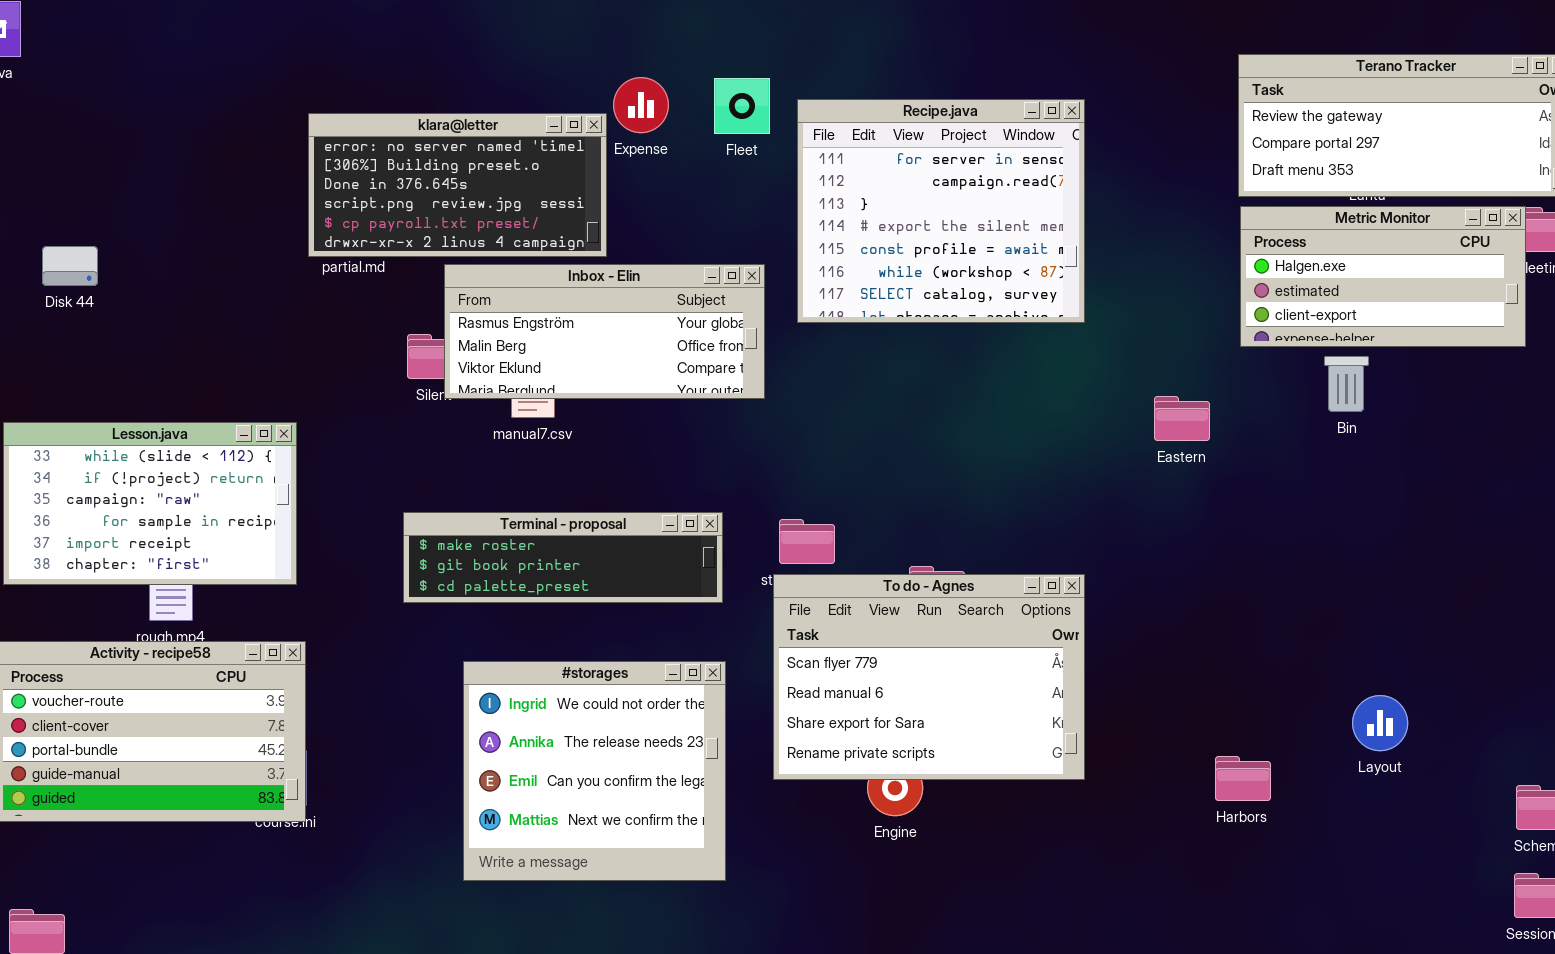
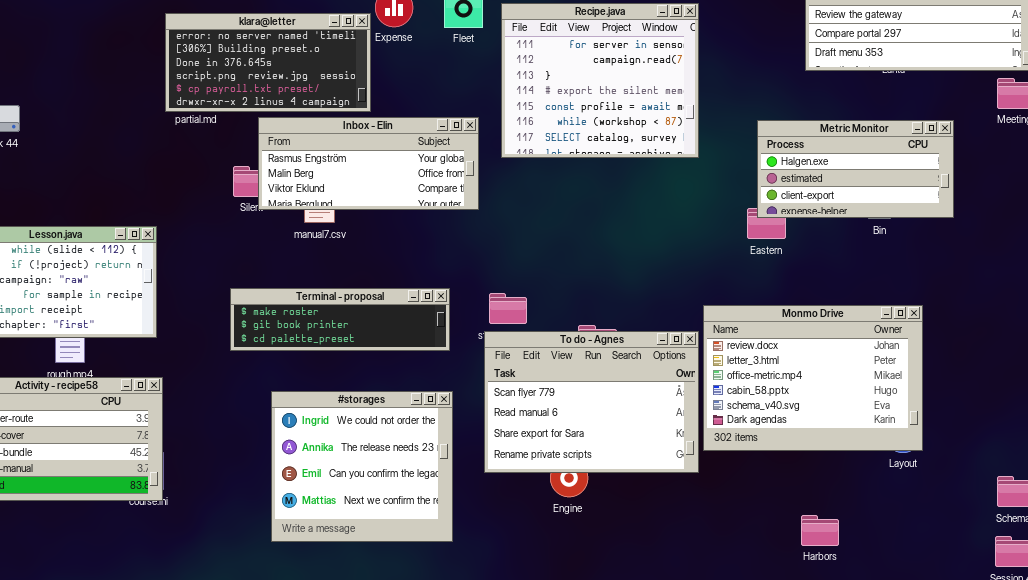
Metric Monitor: [1240,206,1526,347] -> [757,120,954,218], moved
Monmo Drive: none -> [703,305,923,451], opened
Harbors: [1215,756,1271,801] -> [801,515,839,546], moved

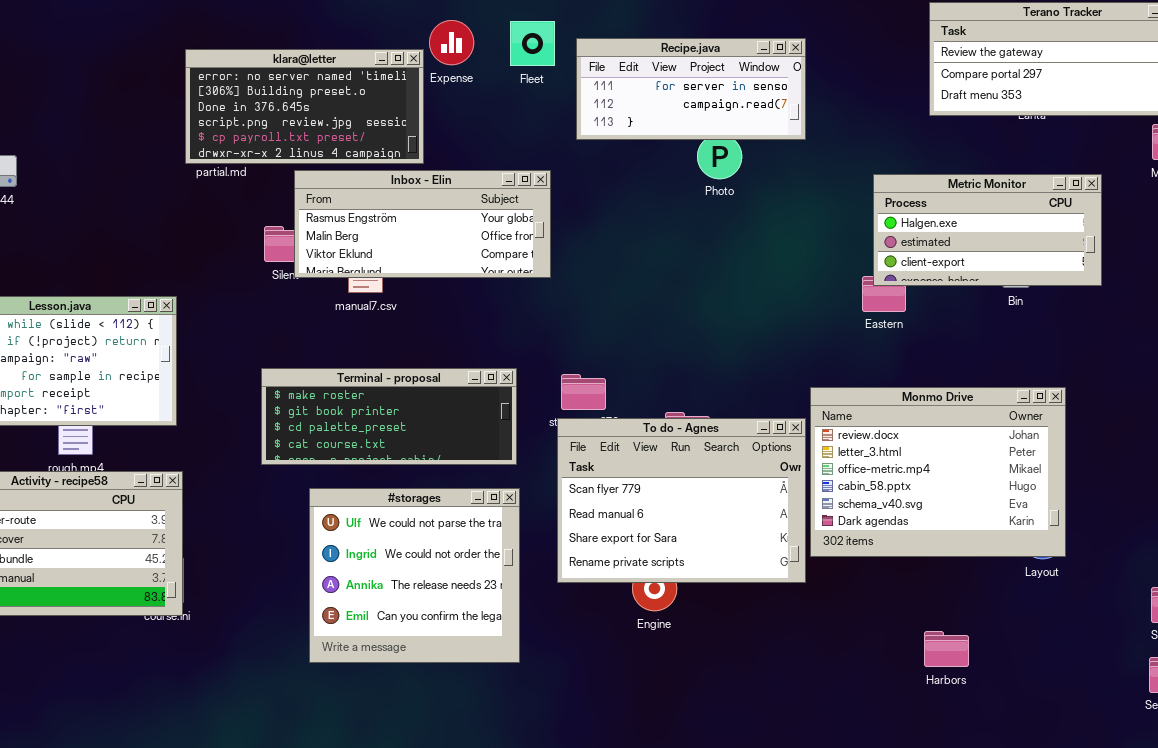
Recipe.java: [501,3,699,158] -> [576,38,806,140], resized
Terminal - proposal: [230,288,450,351] -> [261,368,517,465], resized
#storages: [271,391,453,542] -> [309,488,520,663], scrolled up 1 row

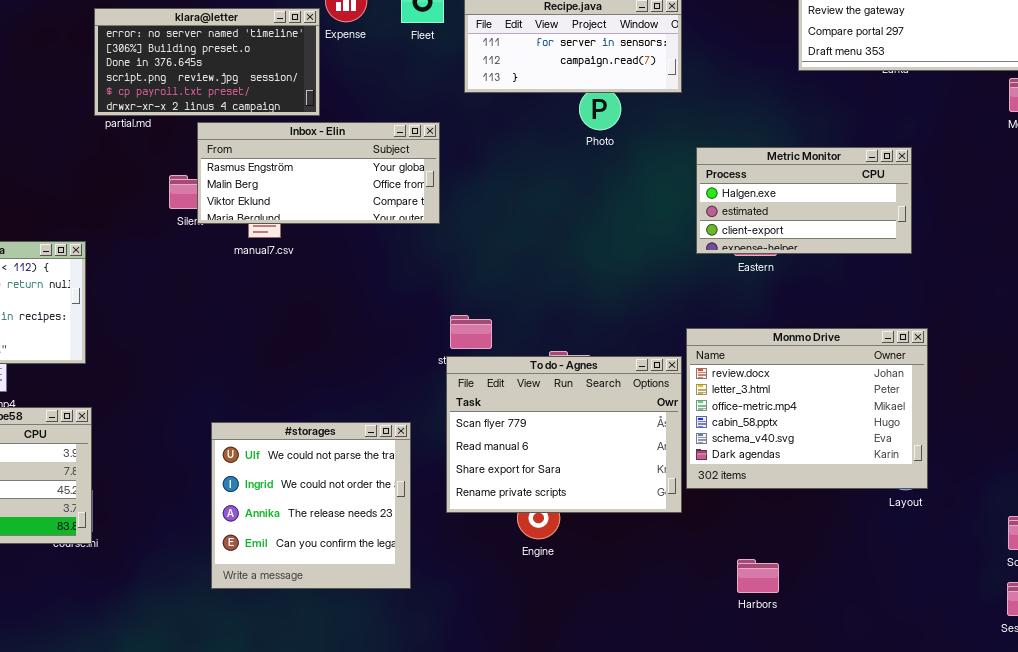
Metric Monitor: [873,174,1102,286] -> [696,147,912,254], moved
Terminal - proposal: [261,368,517,465] -> none, closed
Harbors: [924,631,969,667] -> [737,559,779,593], moved

